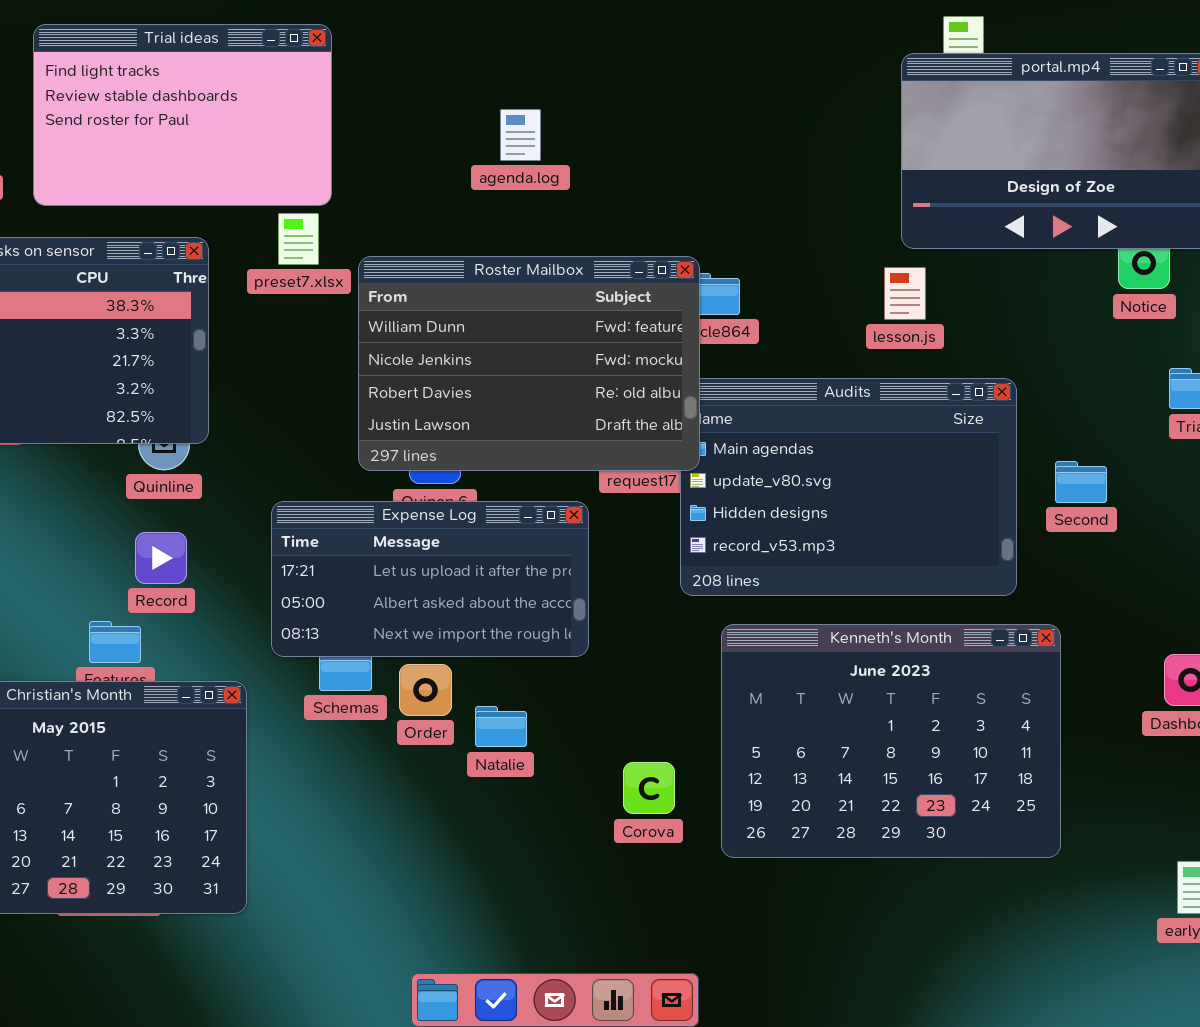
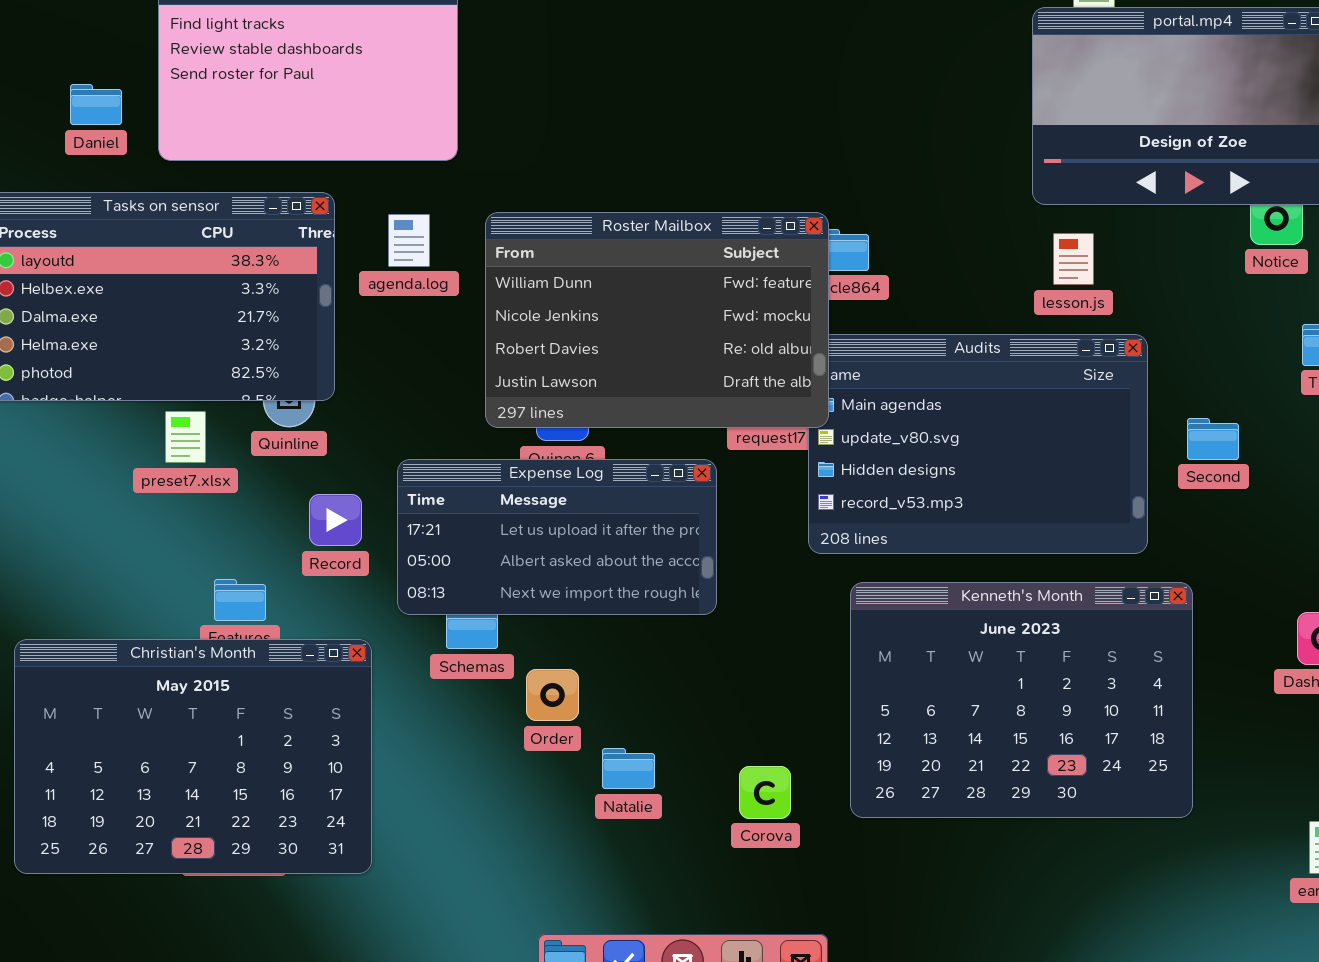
agenda.log: [500,109,541,161] -> [388,214,430,267], moved
preset7.xlsx: [278,213,319,265] -> [165,411,206,463], moved
lesson.js: [884,267,926,320] -> [1053,233,1094,285], moved
Record: [135,532,187,584] -> [309,494,362,546], moved
Order: [399,664,452,716] -> [526,669,579,721], moved
Natalie: [475,706,527,747] -> [602,748,655,789], moved
Corova: [623,762,675,814] -> [739,766,791,819], moved

